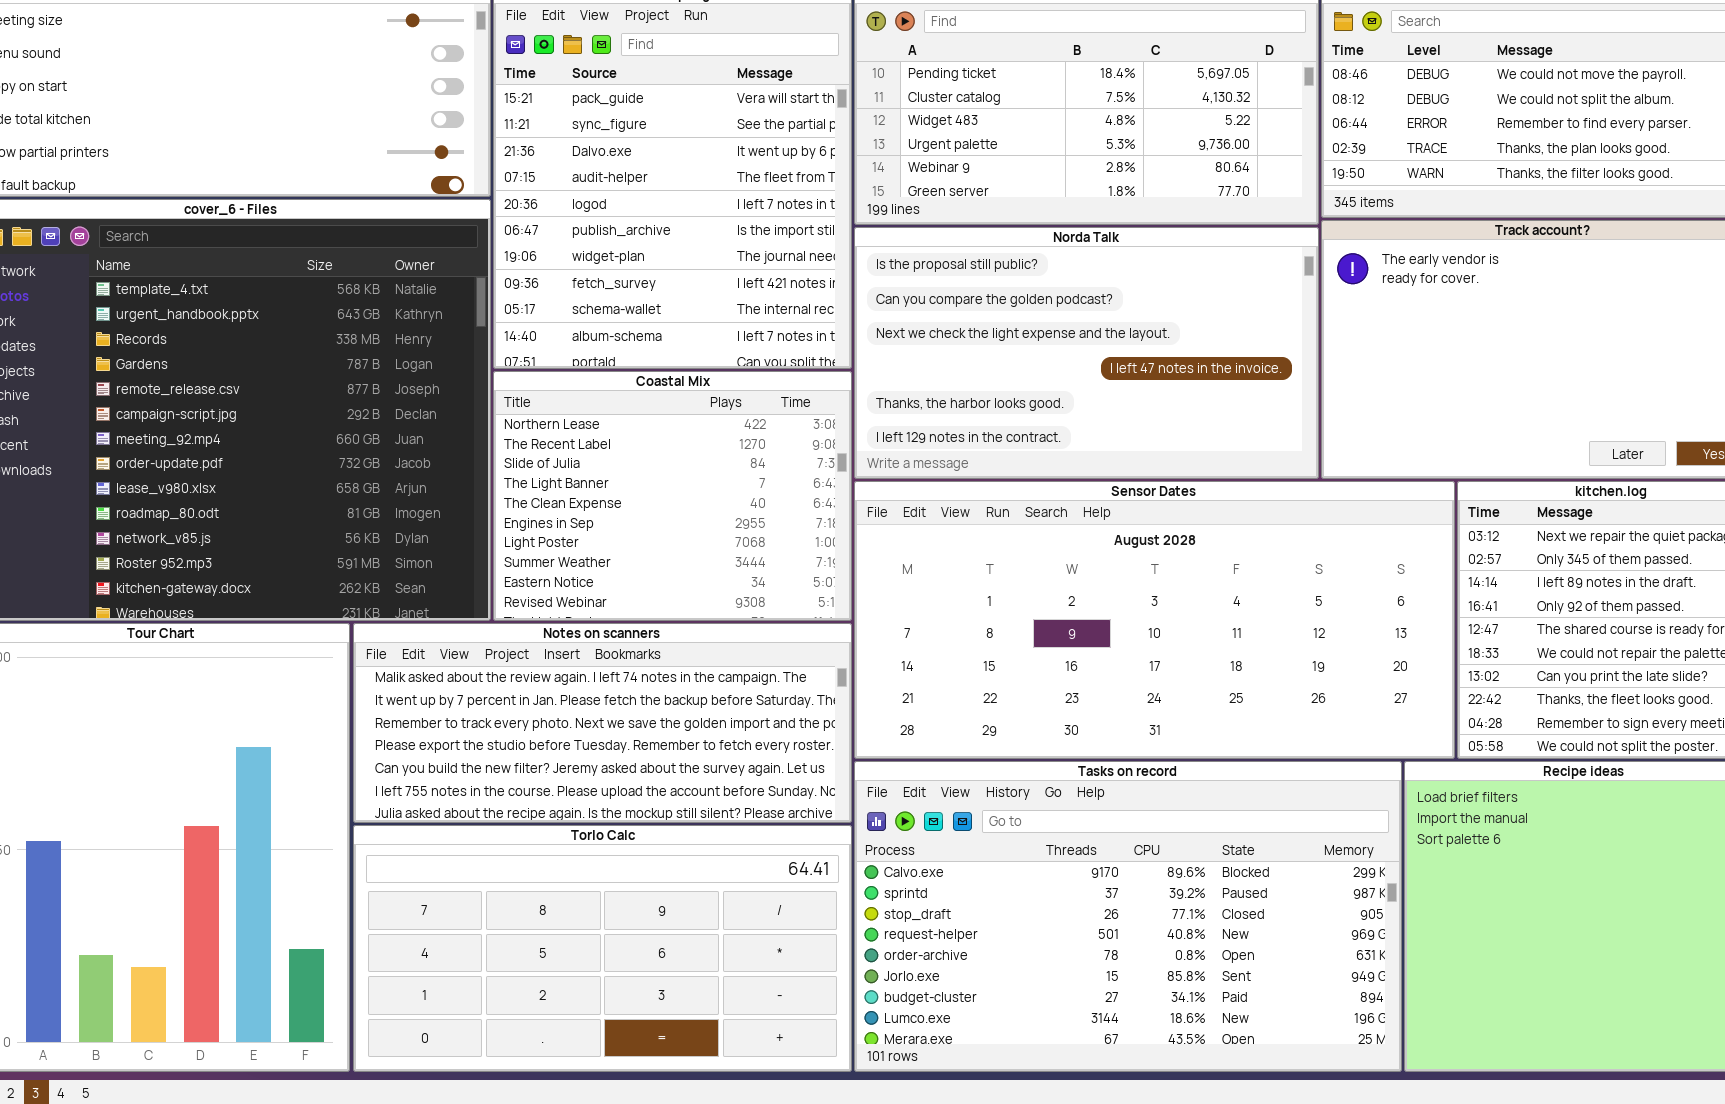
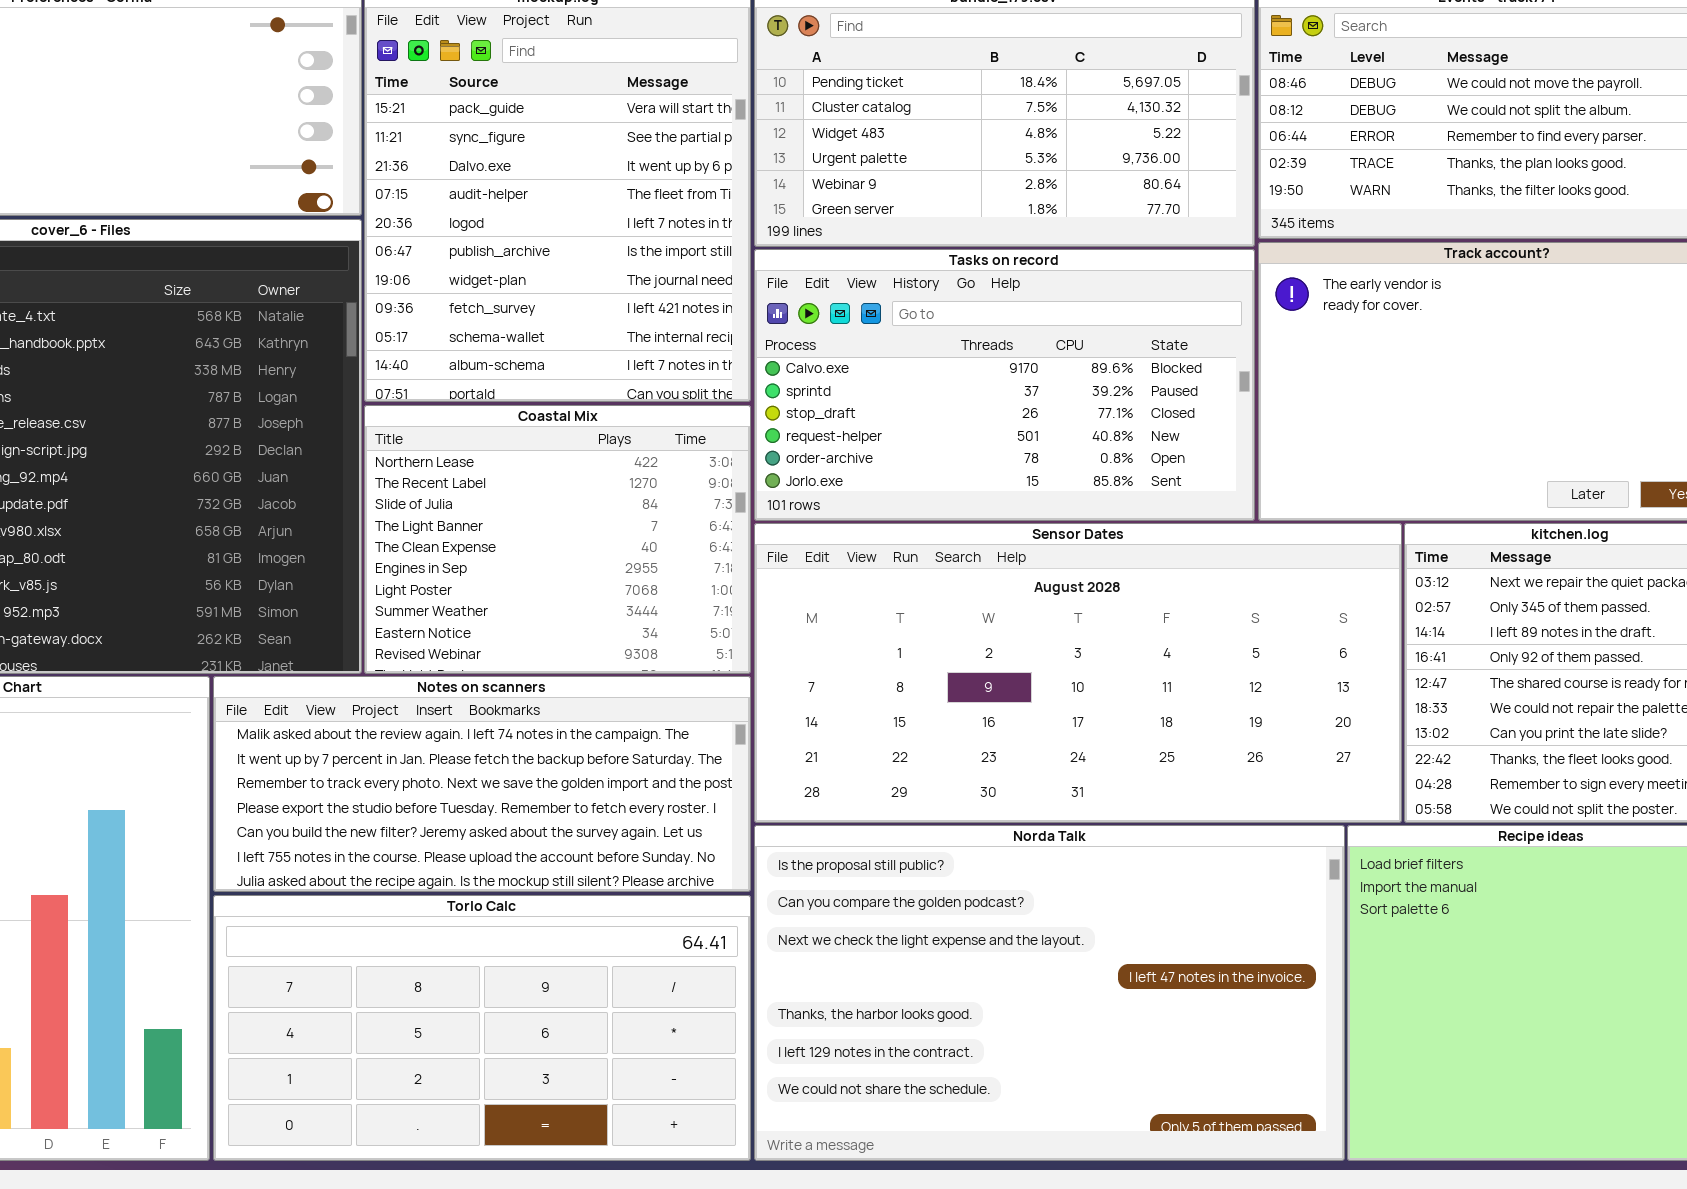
Norda Talk: [854,227,1319,479] -> [754,825,1345,1161], moved, resized
Tasks on record: [854,761,1402,1072] -> [754,249,1255,521], moved, resized

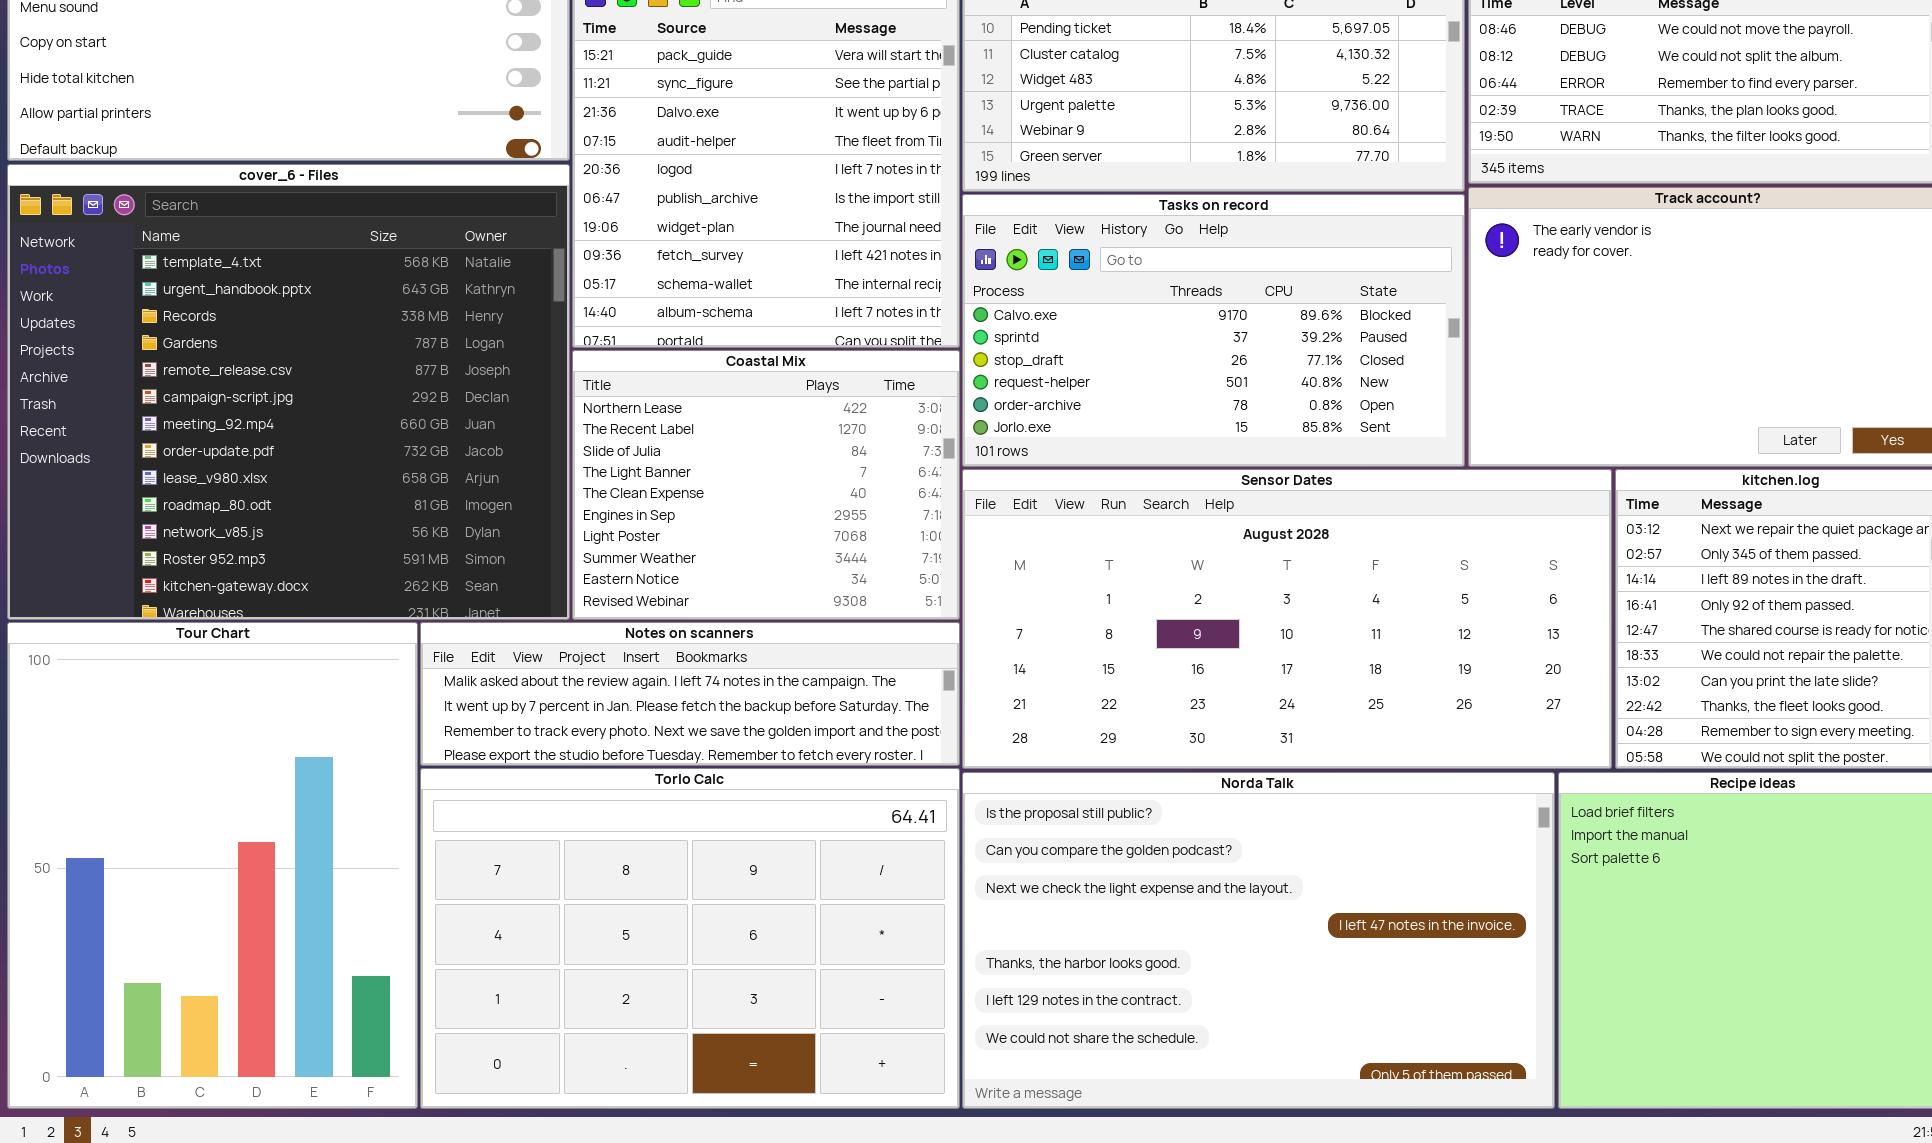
Notes on scanners: [213,676,751,892] -> [420,622,960,766], resized
Torlo Calc: [213,895,751,1161] -> [420,768,960,1109], resized

